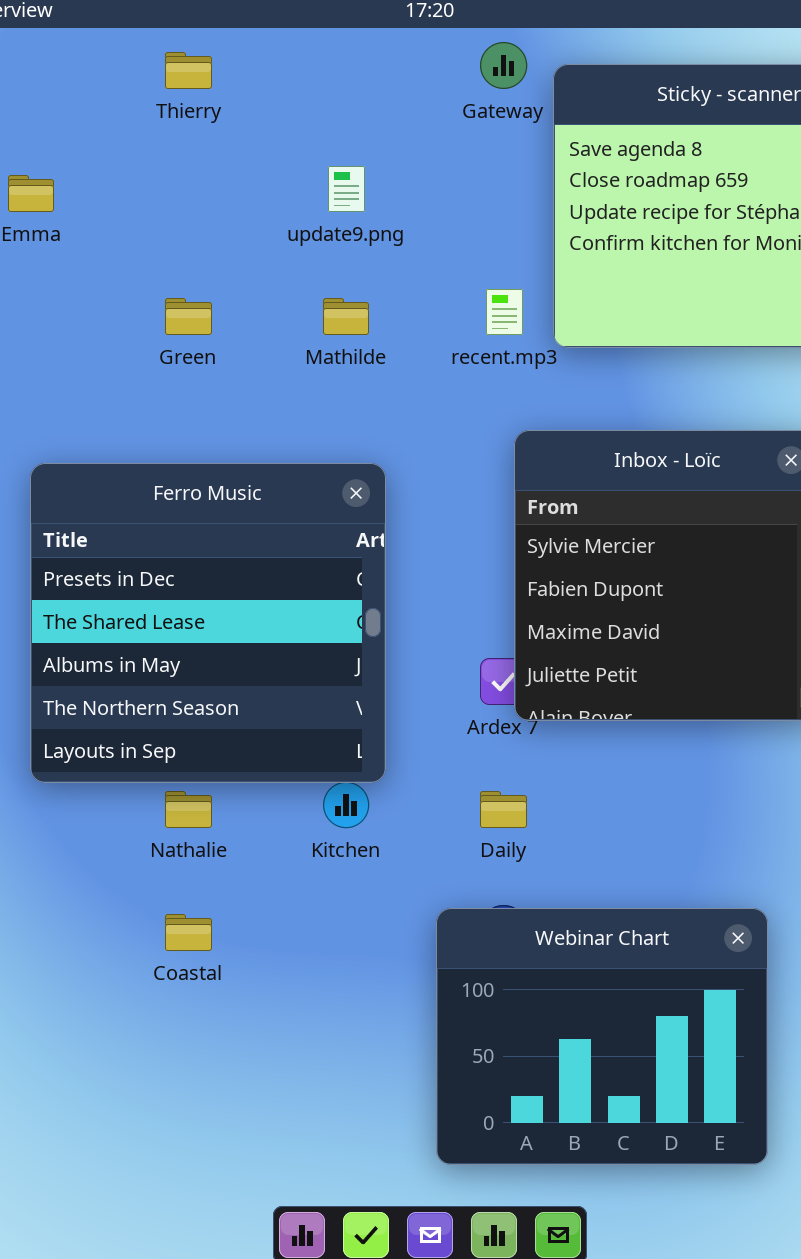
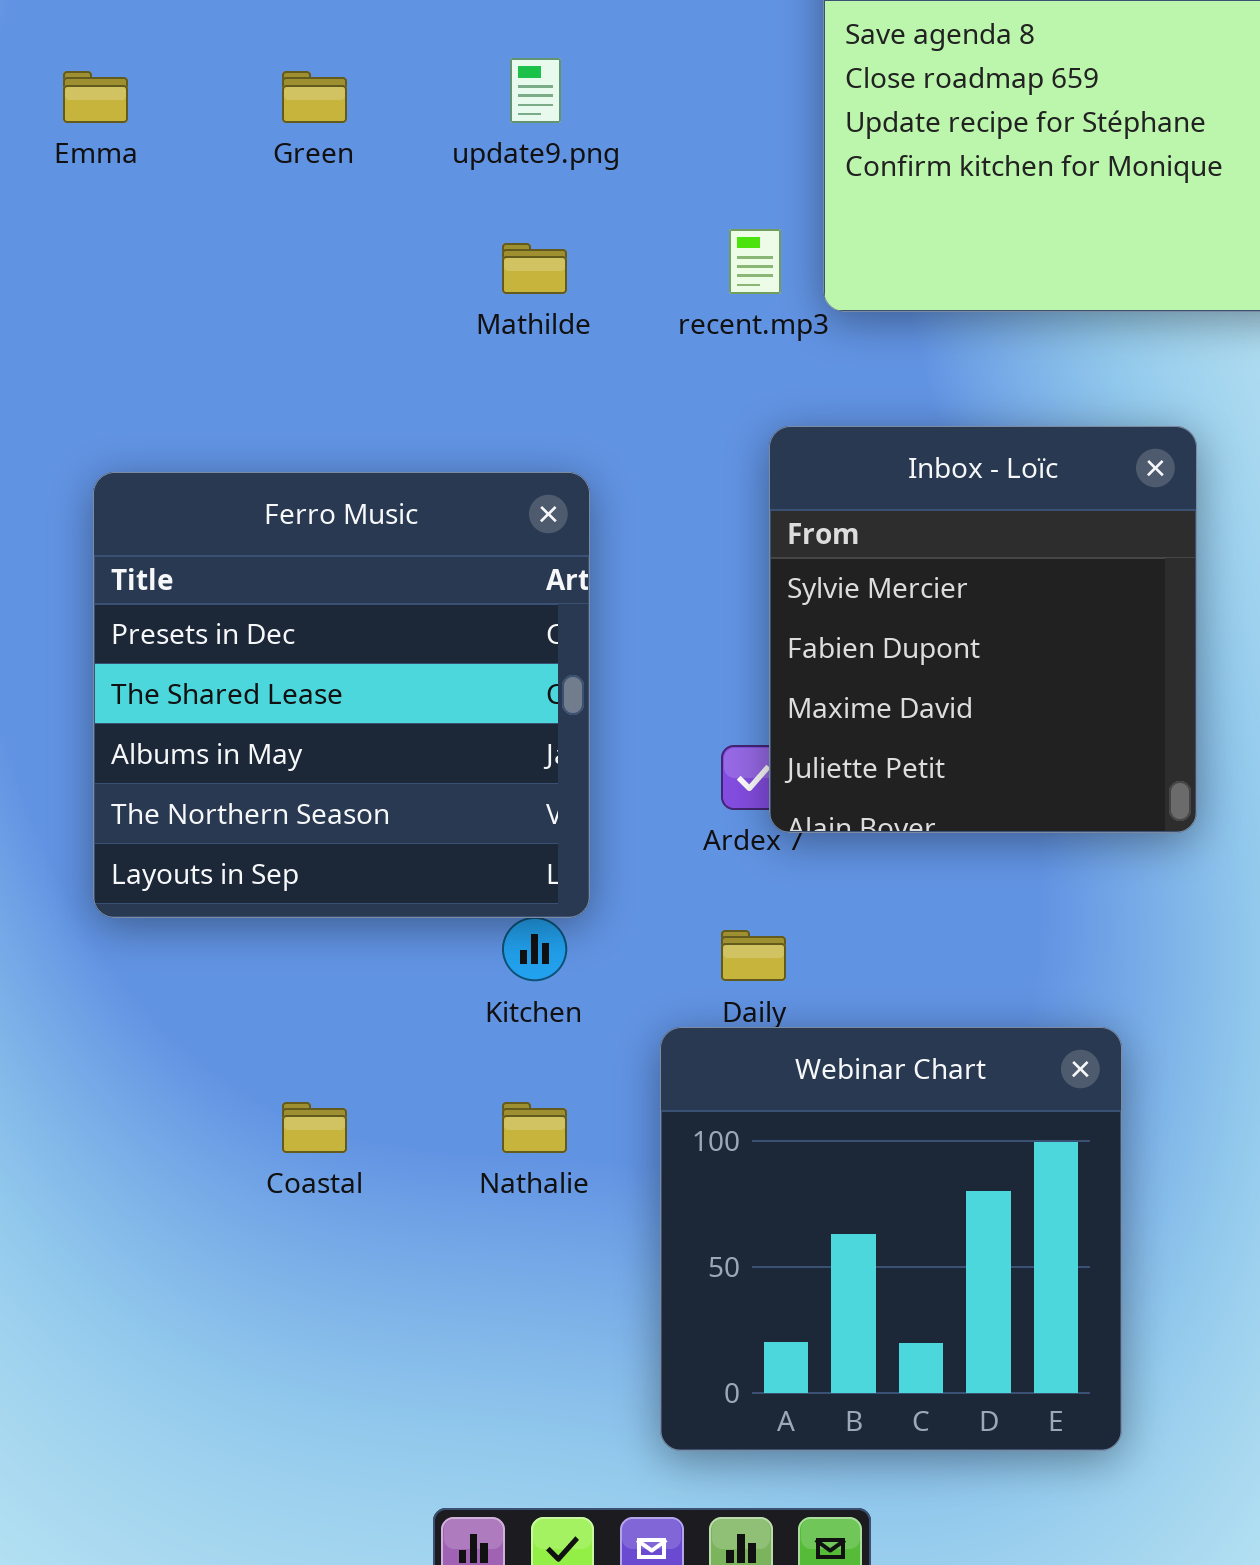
Green: [165,298,212,335] -> [282,71,347,123], moved
Nathalie: [165,791,212,828] -> [502,1102,567,1153], moved
Webinar Chart: [436,908,768,1165] -> [660,1027,1122,1451], resized

